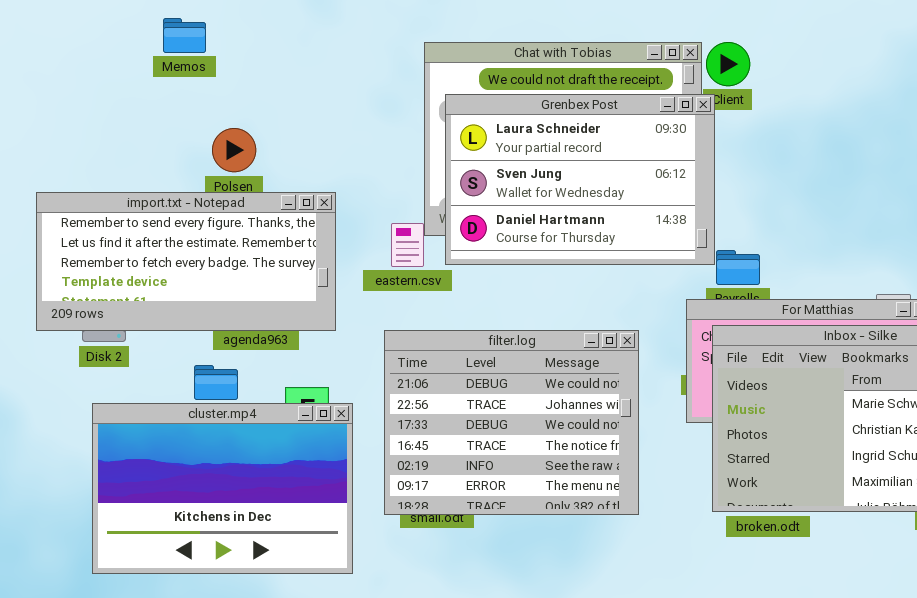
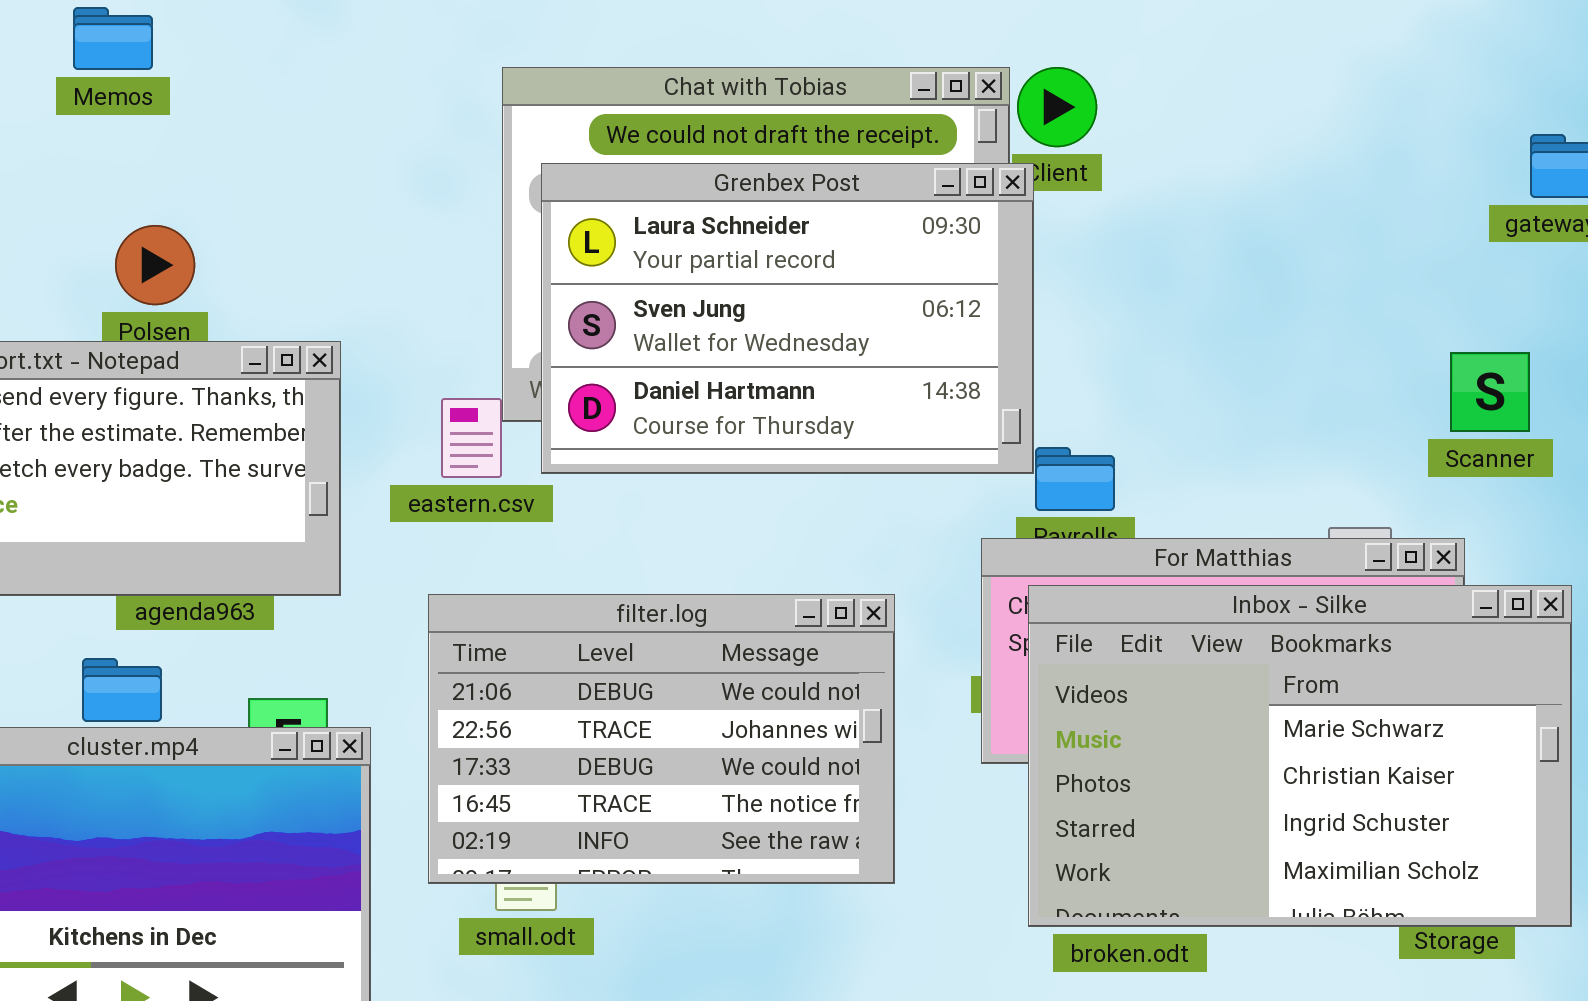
Memos: [163,18,206,53] -> [73,7,153,70], moved
filter.log: [384,330,639,515] -> [428,594,895,884], resized

